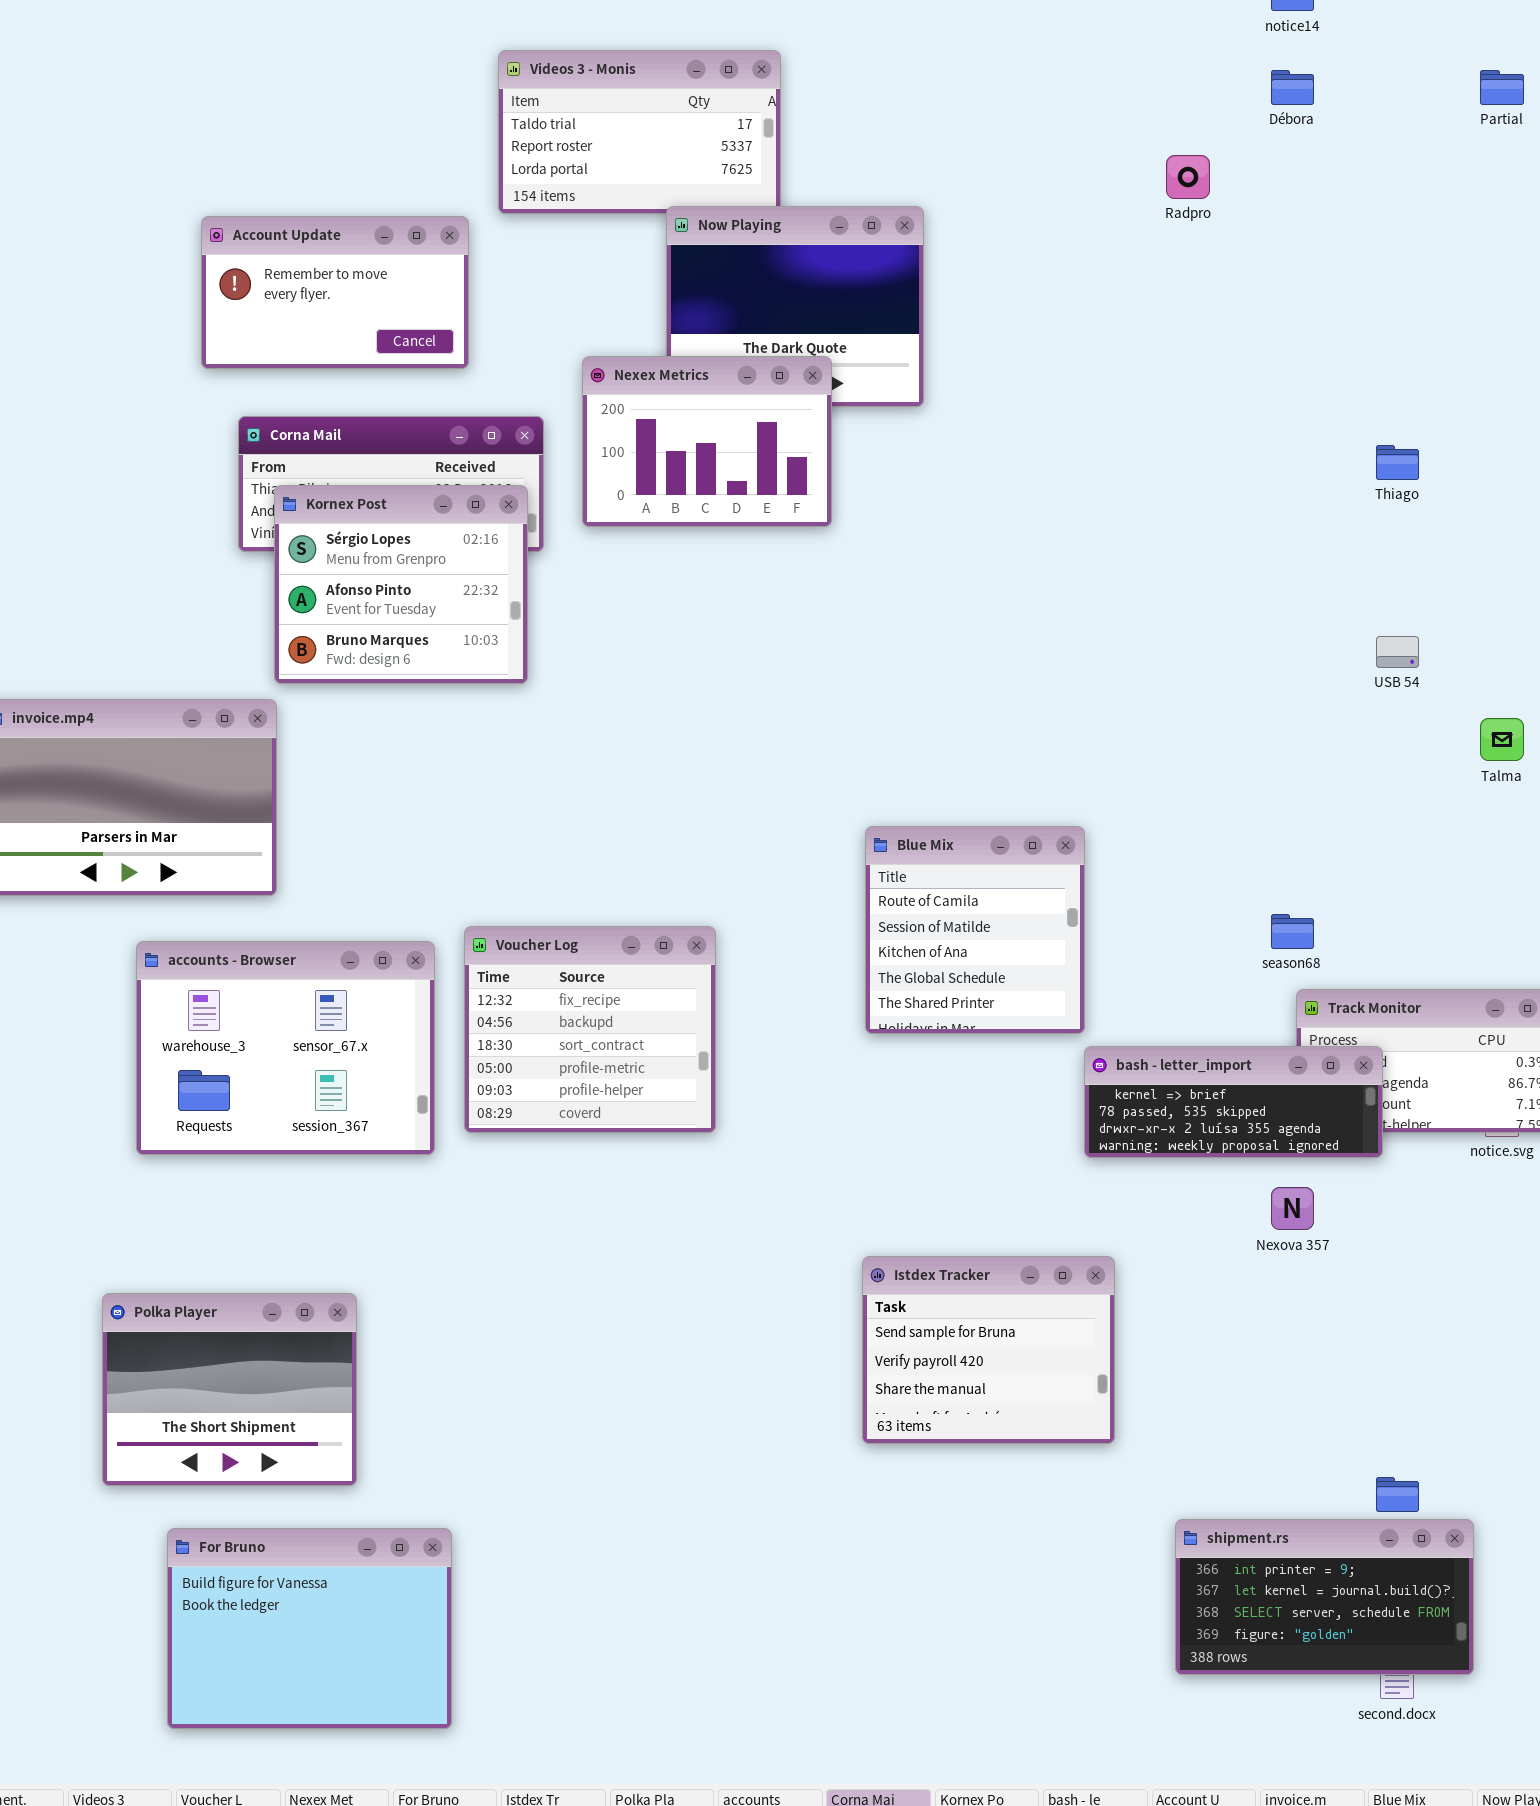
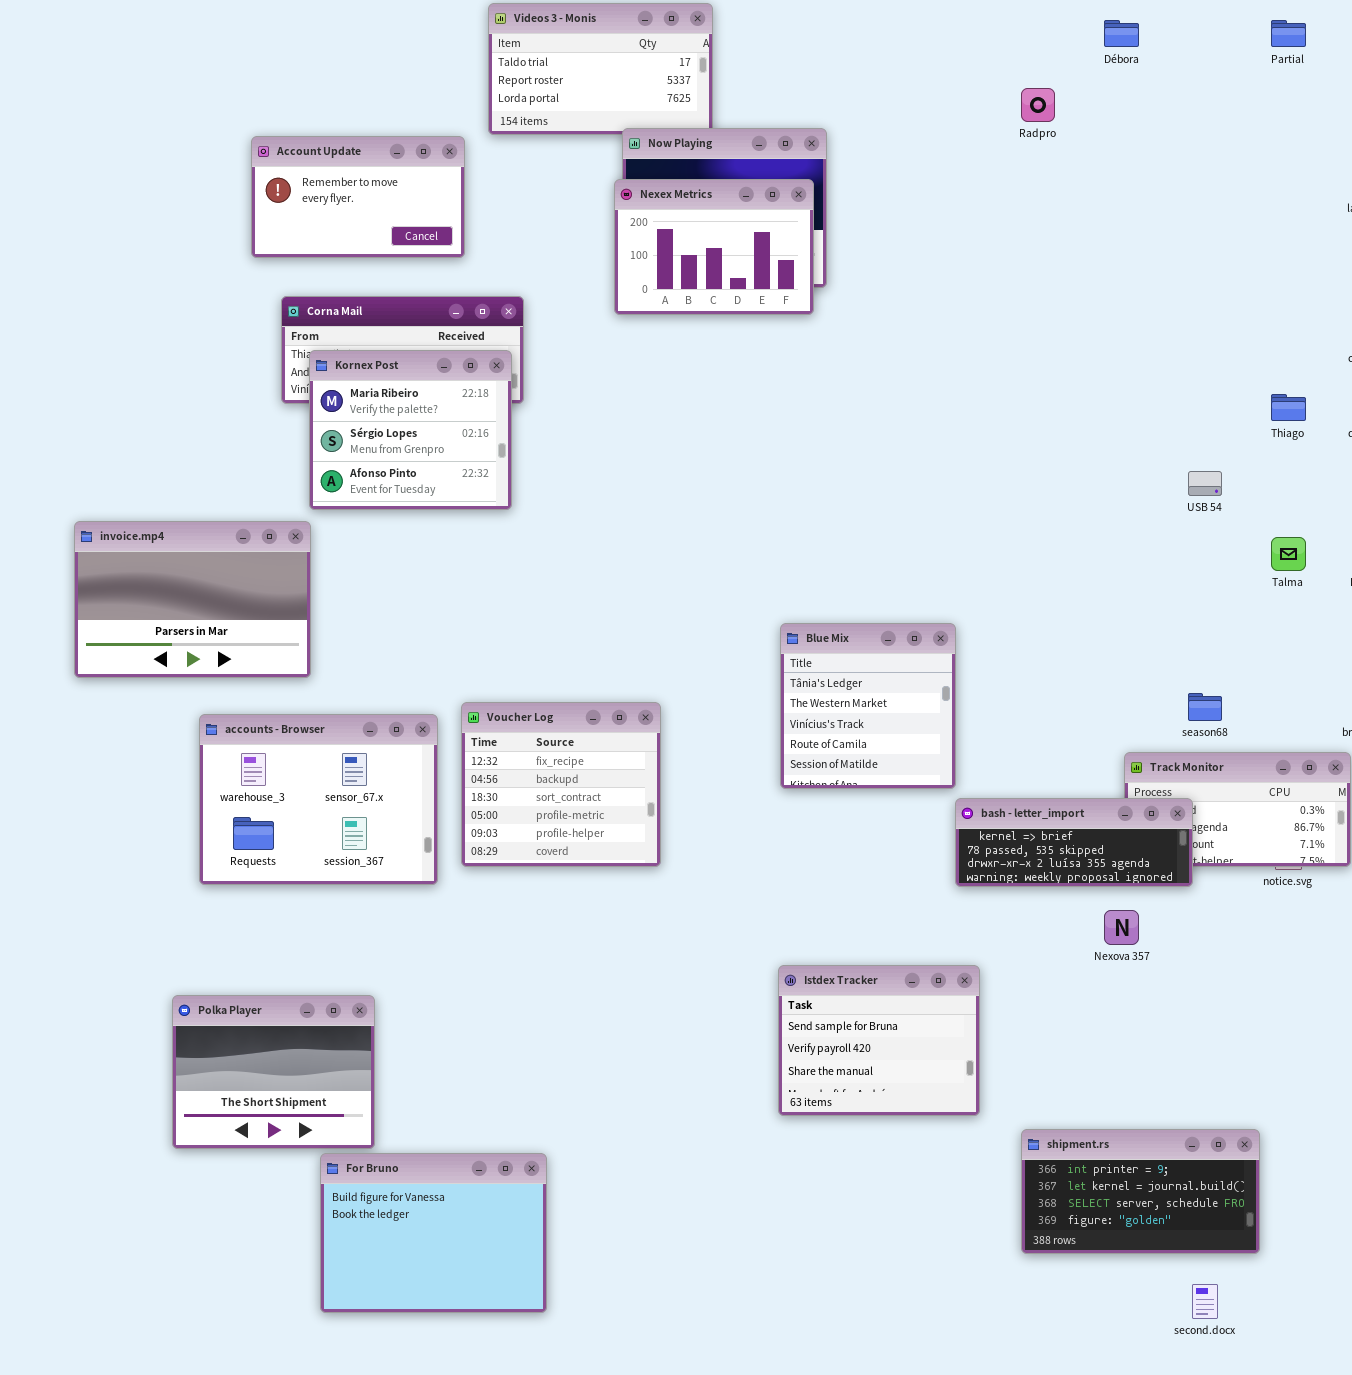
Nexex Metrics: [582,356,832,527] -> [614,179,814,315], moved
Thiago: [1376,445,1419,480] -> [1271,394,1306,421], moved
Kornex Post: [274,485,528,684] -> [309,350,512,510], scrolled up 1 row
Blue Mix: [865,826,1085,1034] -> [780,623,956,789], scrolled up 3 rows
season68: [1271,914,1314,949] -> [1188,693,1222,721], moved
shipment.rs: [1175,1519,1474,1675] -> [1021,1129,1260,1254], moved
For Bruno: [167,1528,452,1729] -> [320,1153,547,1313], moved

